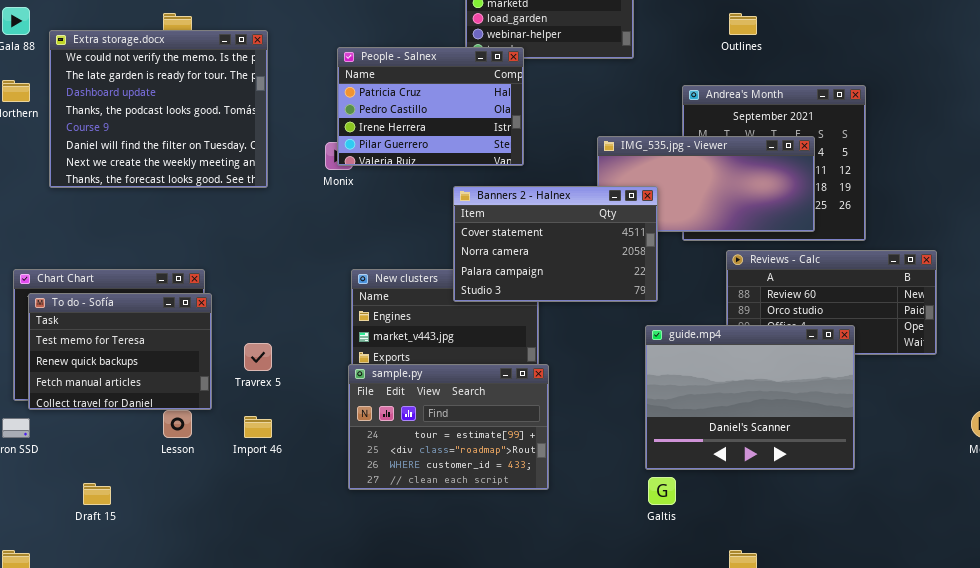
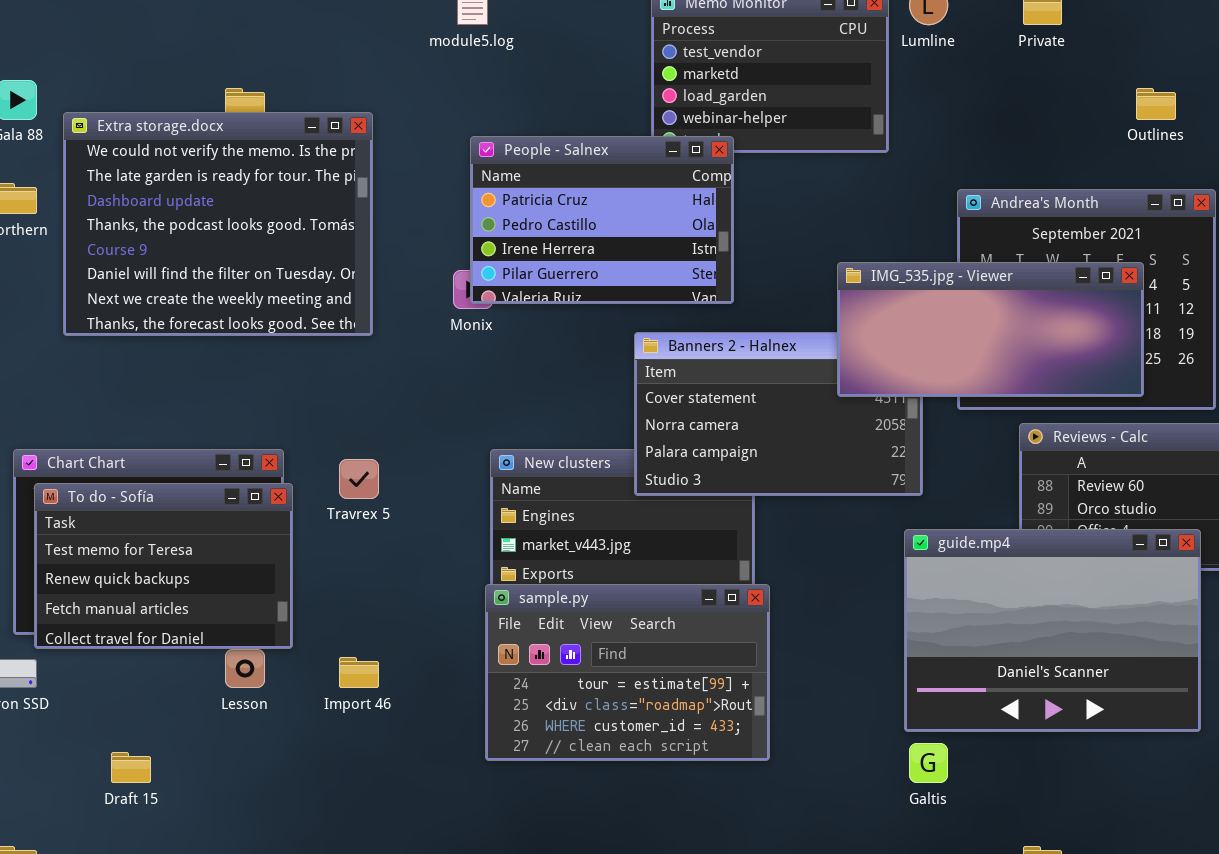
Outlines: [729,13,757,35] -> [1136,88,1176,120], moved
IMG_535.jpg - Viewer: [597,136,815,232] -> [837,262,1144,397], raised
Travrex 5: [244,343,272,371] -> [339,459,379,499], moved

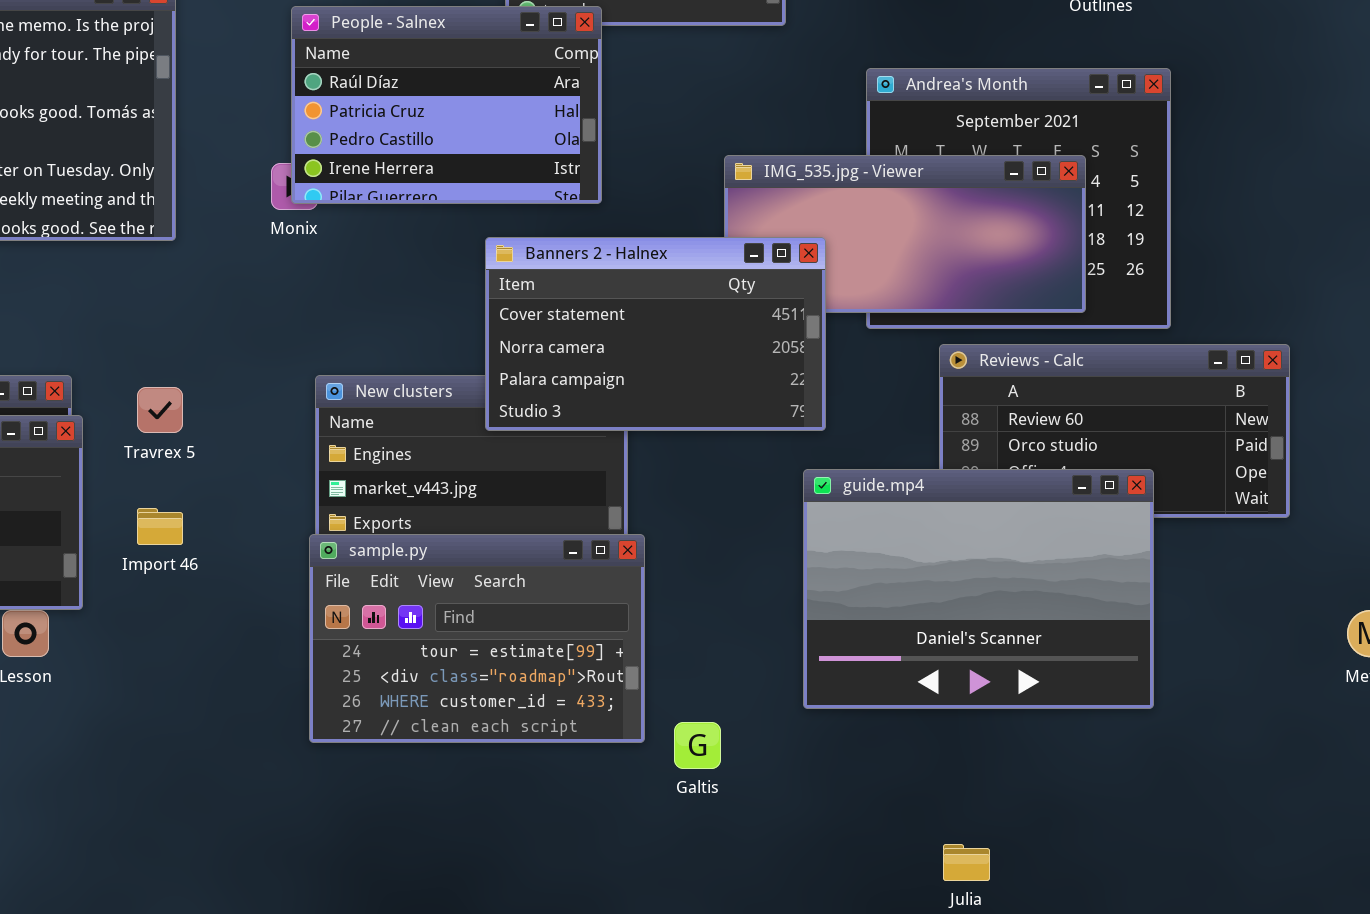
People - Salnex: [470,136,734,304] -> [291,6,602,204], scrolled up 1 row
Banners 2 - Halnex: [634,332,923,496] -> [485,237,826,431], raised
Import 46: [339,657,379,688] -> [137,508,183,545], moved
Galtis: [909,743,948,783] -> [674,722,721,769], moved

